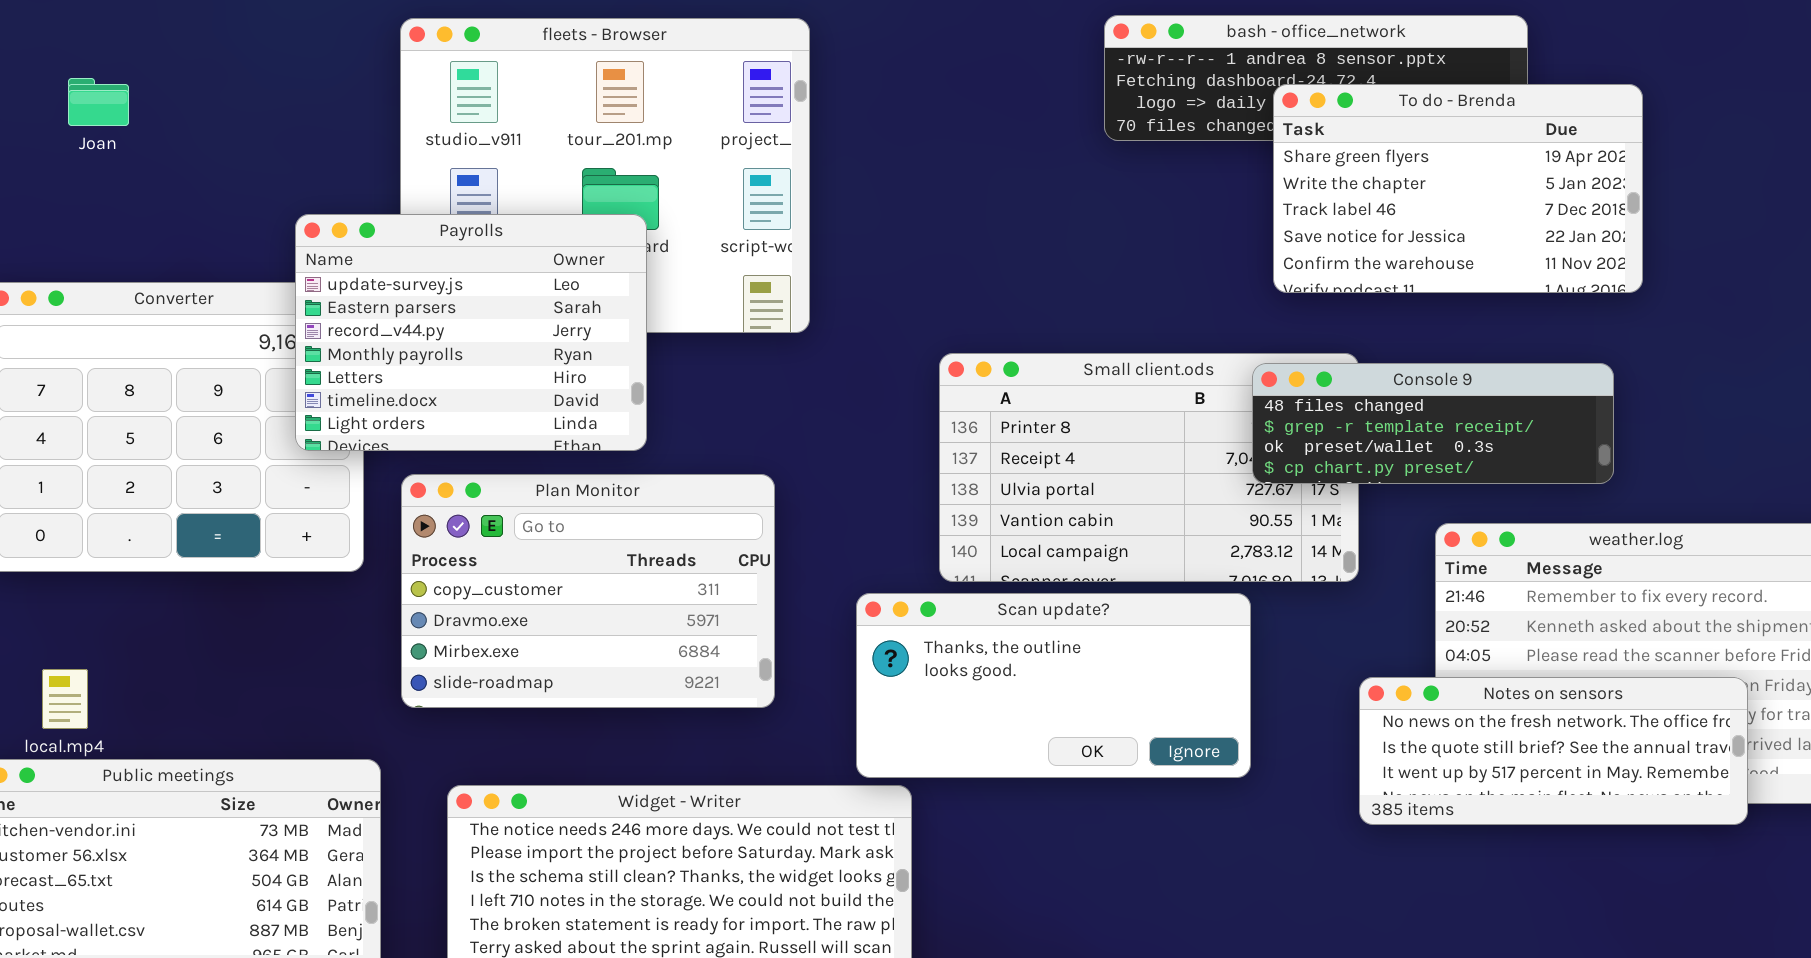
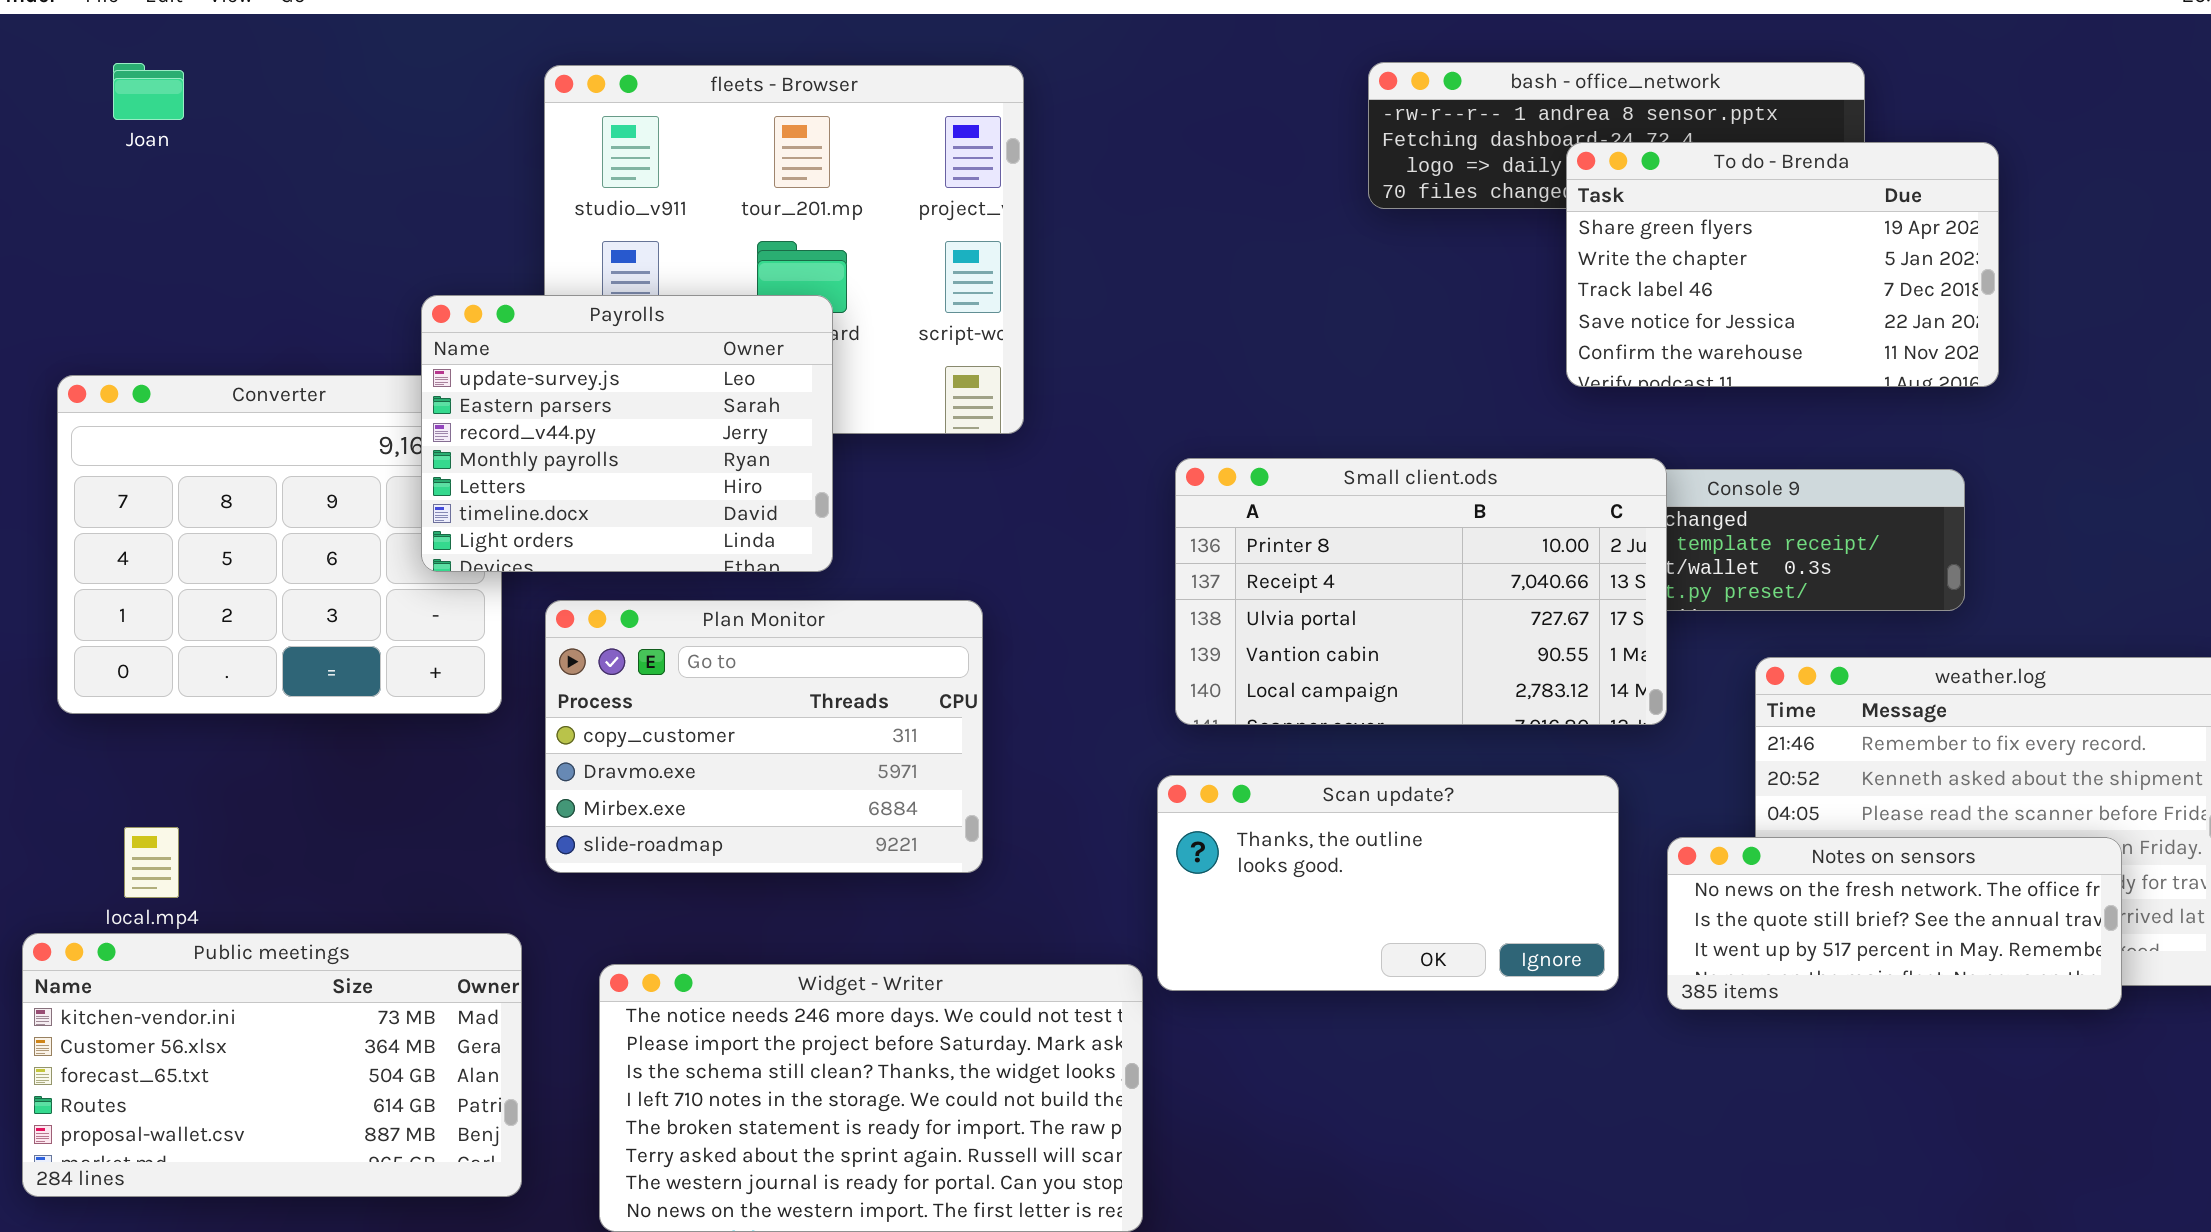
Joan: [68,78,129,126] -> [113,63,184,120], moved
Small client.ods: [939,353,1359,582] -> [1175,458,1667,725], raised
Scan update?: [856,593,1251,778] -> [1157,775,1619,991], moved

